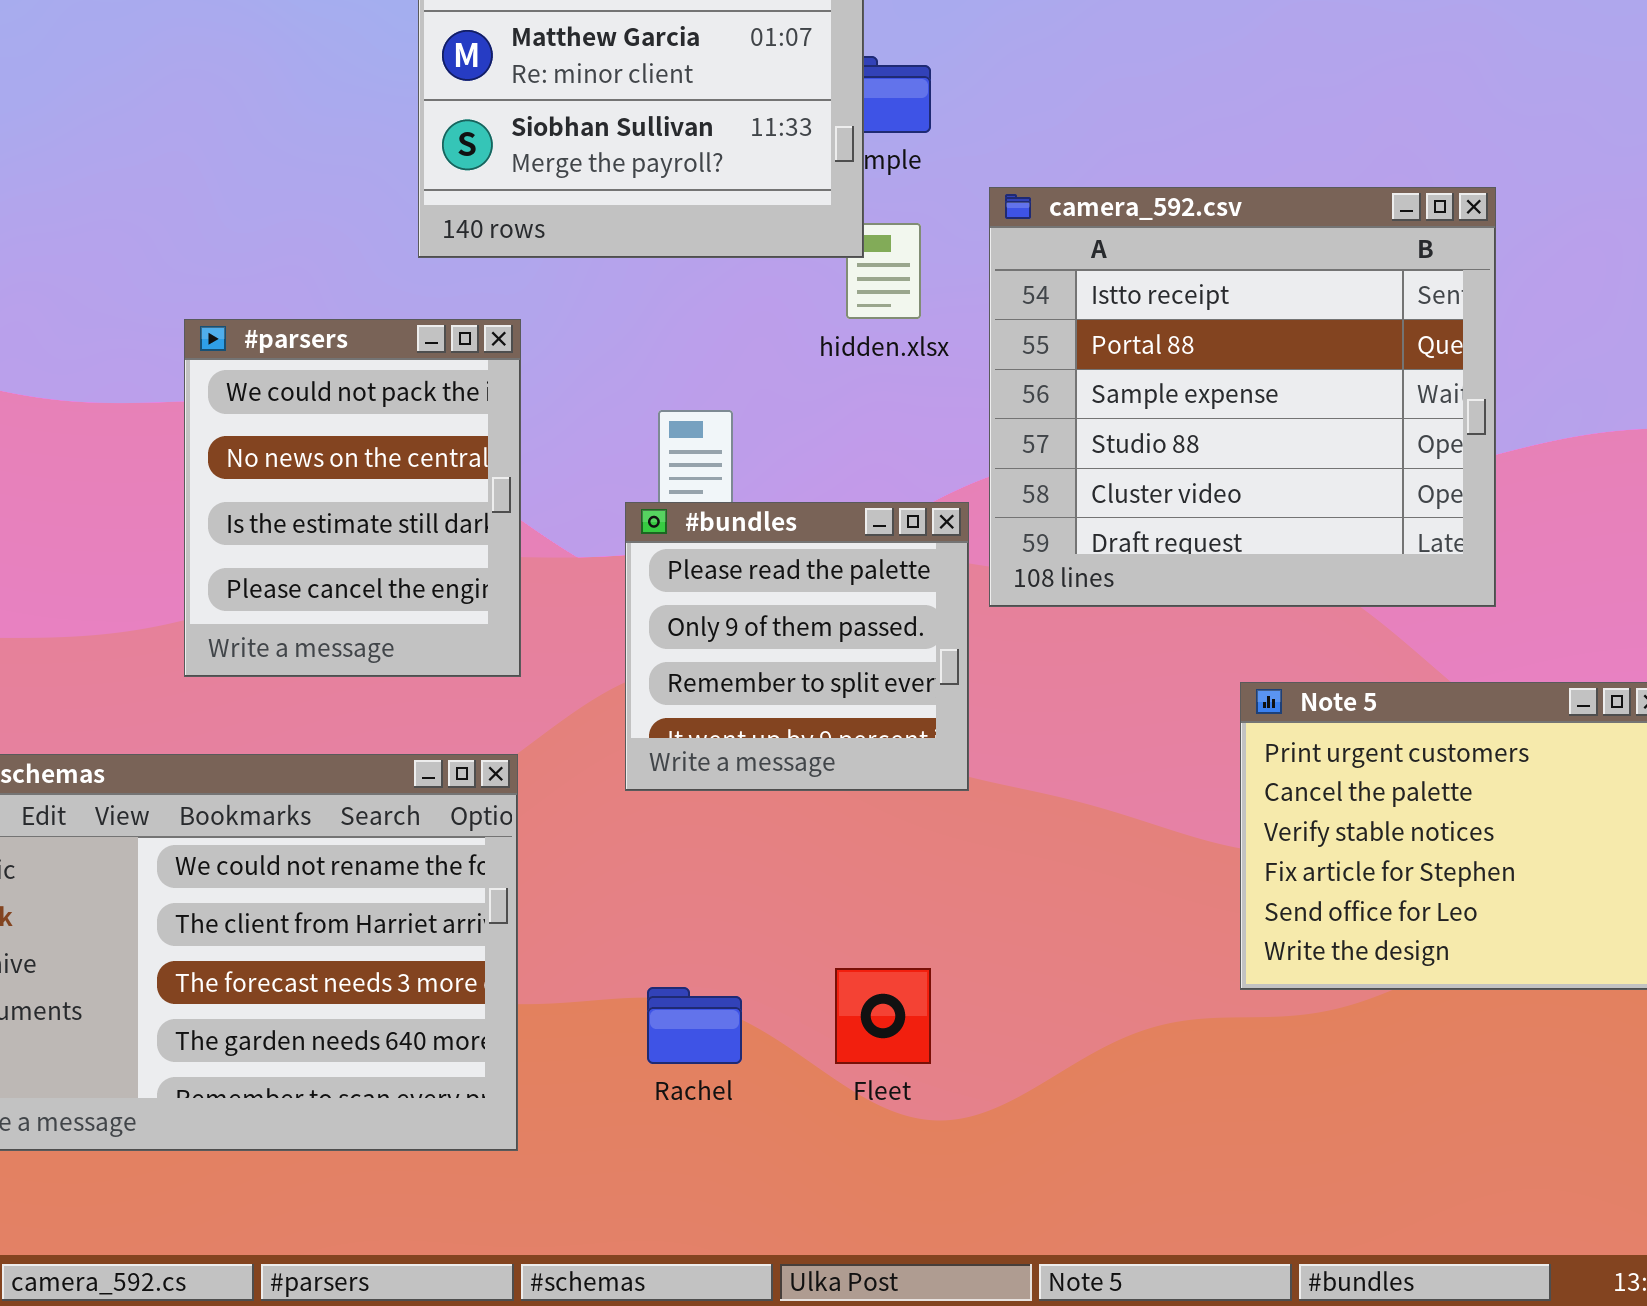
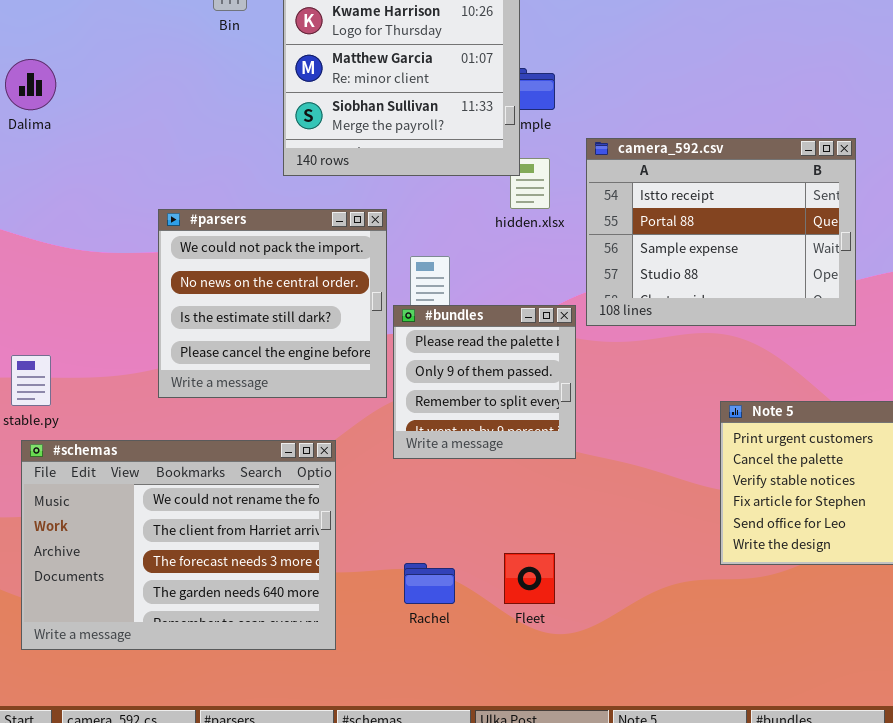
camera_592.csv: [989,187,1496,607] -> [586,138,856,326], resized
#parsers: [184,319,521,677] -> [158,209,387,398], resized

